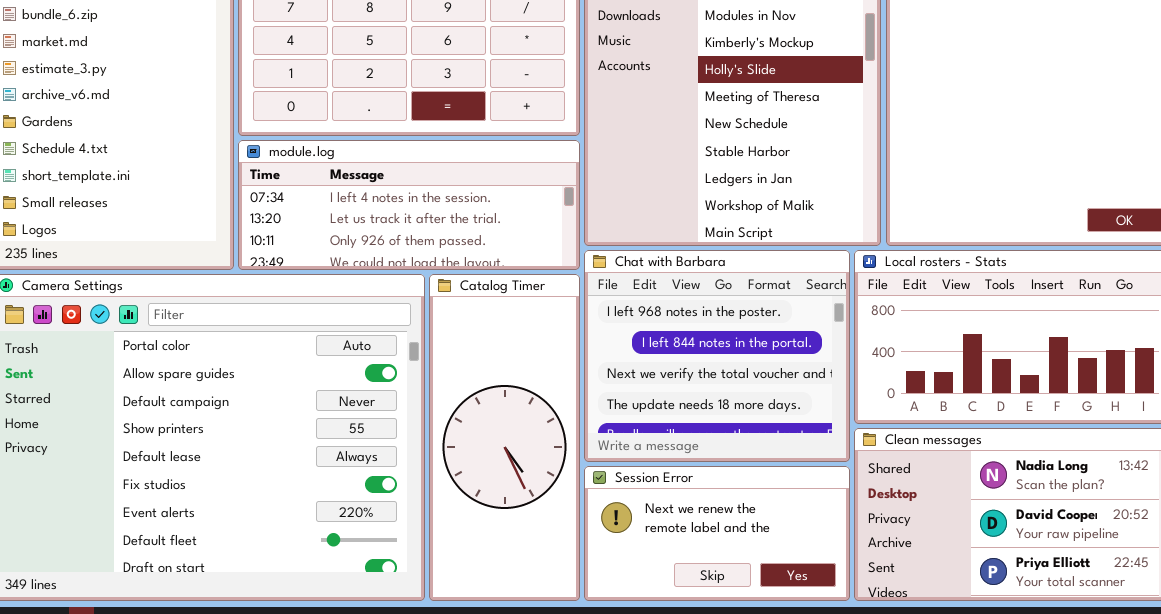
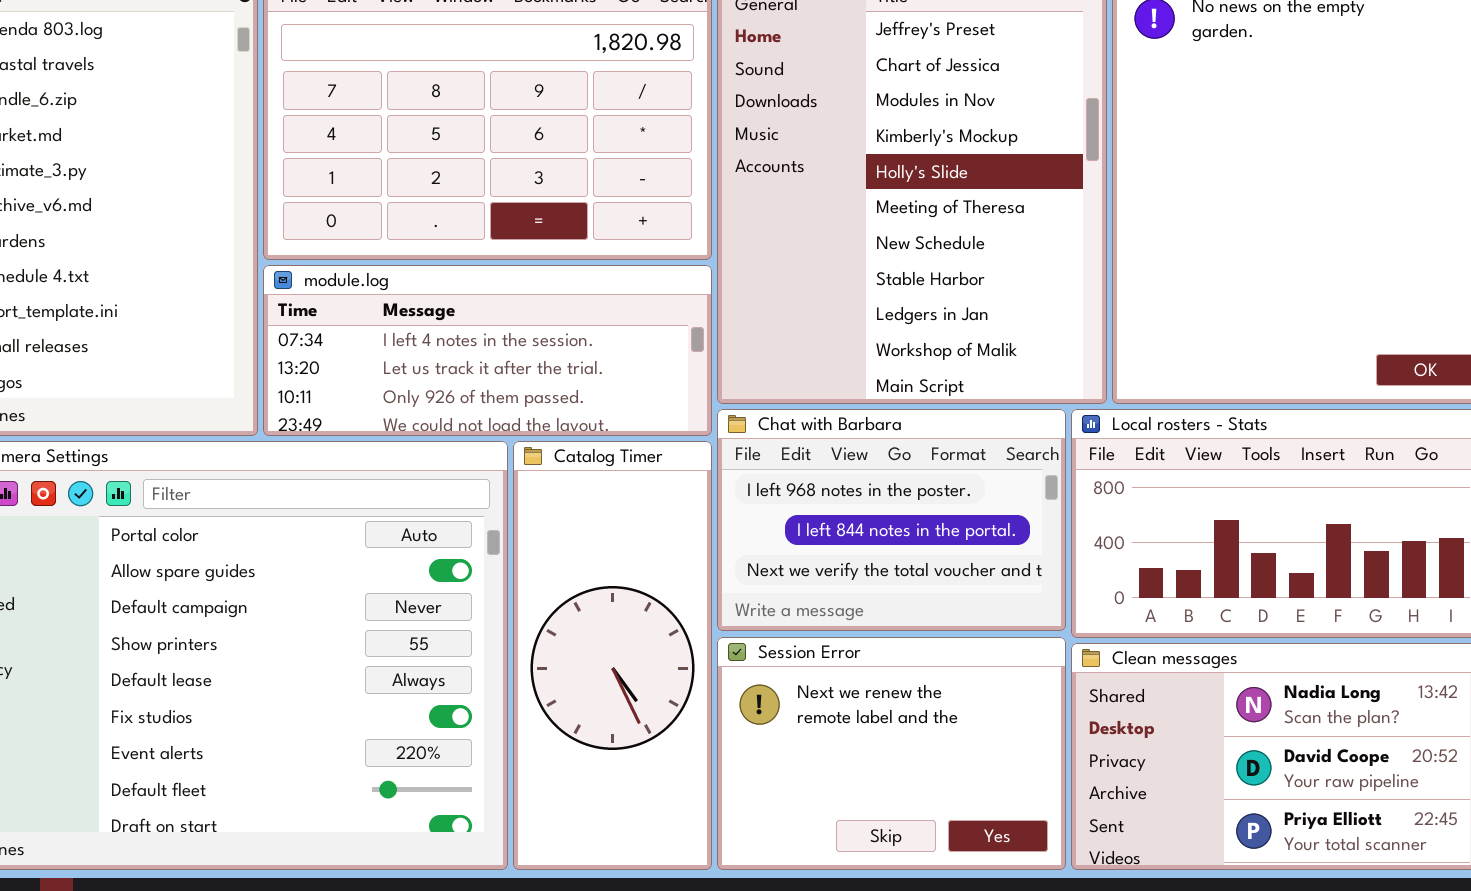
Chat with Barbara: [584,250,850,462] -> [717,409,1066,631], resized
Session Error: [584,466,850,601] -> [717,637,1066,870], resized

